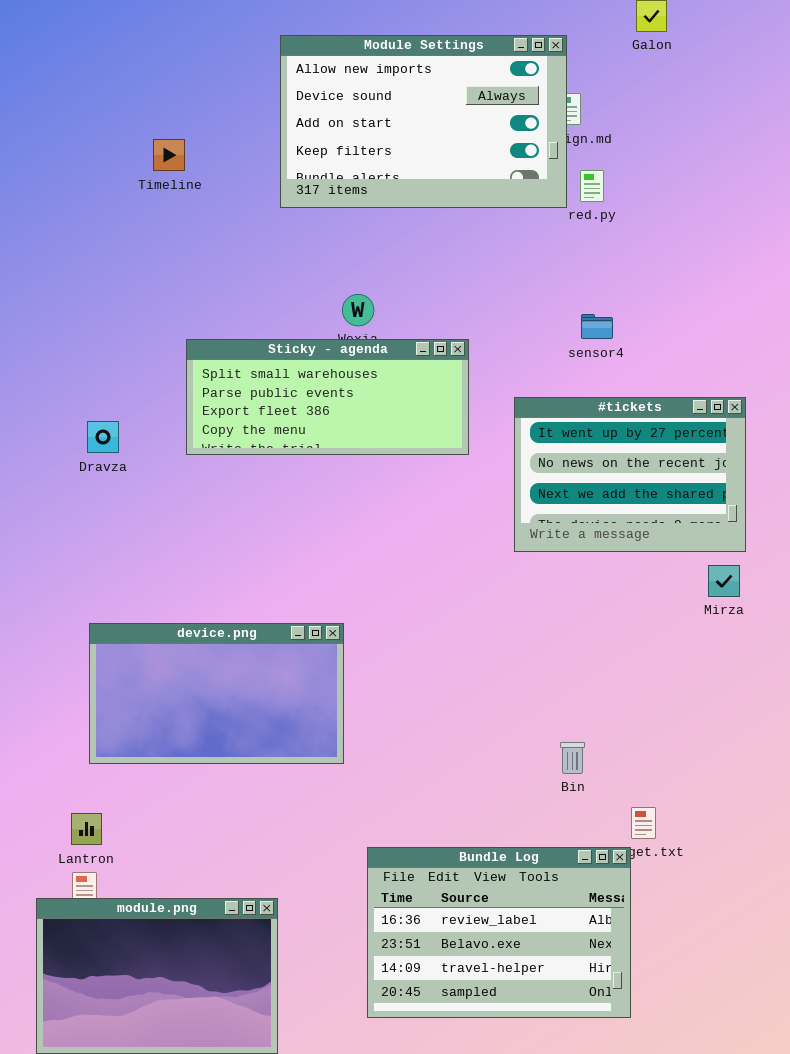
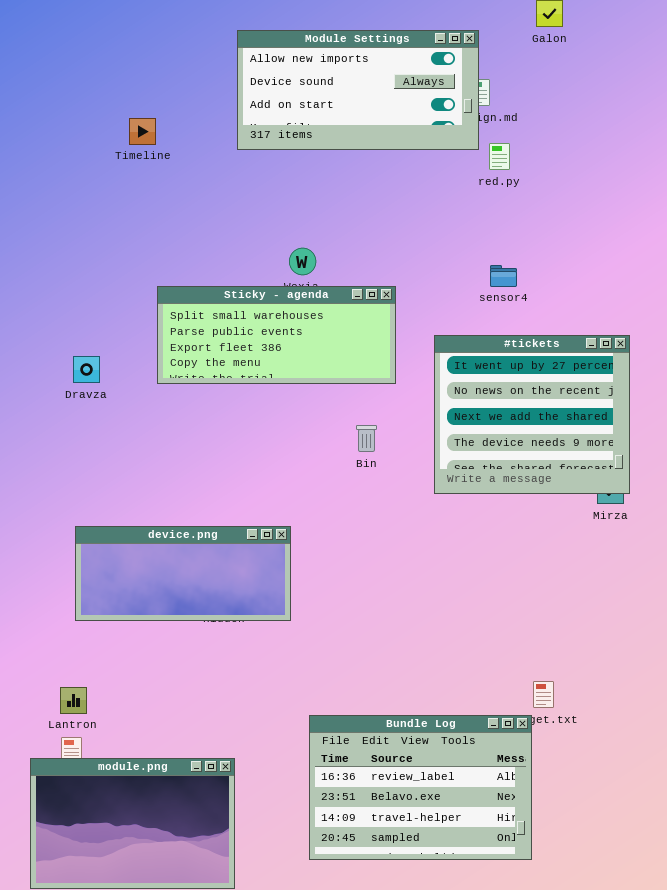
Module Settings: [280,35,567,208] -> [237,30,479,150], resized
#tickets: [514,397,746,552] -> [434,335,630,494], resized
device.png: [89,623,344,764] -> [75,526,291,621], resized
Bin: [560,742,585,774] -> [356,425,377,452], moved

